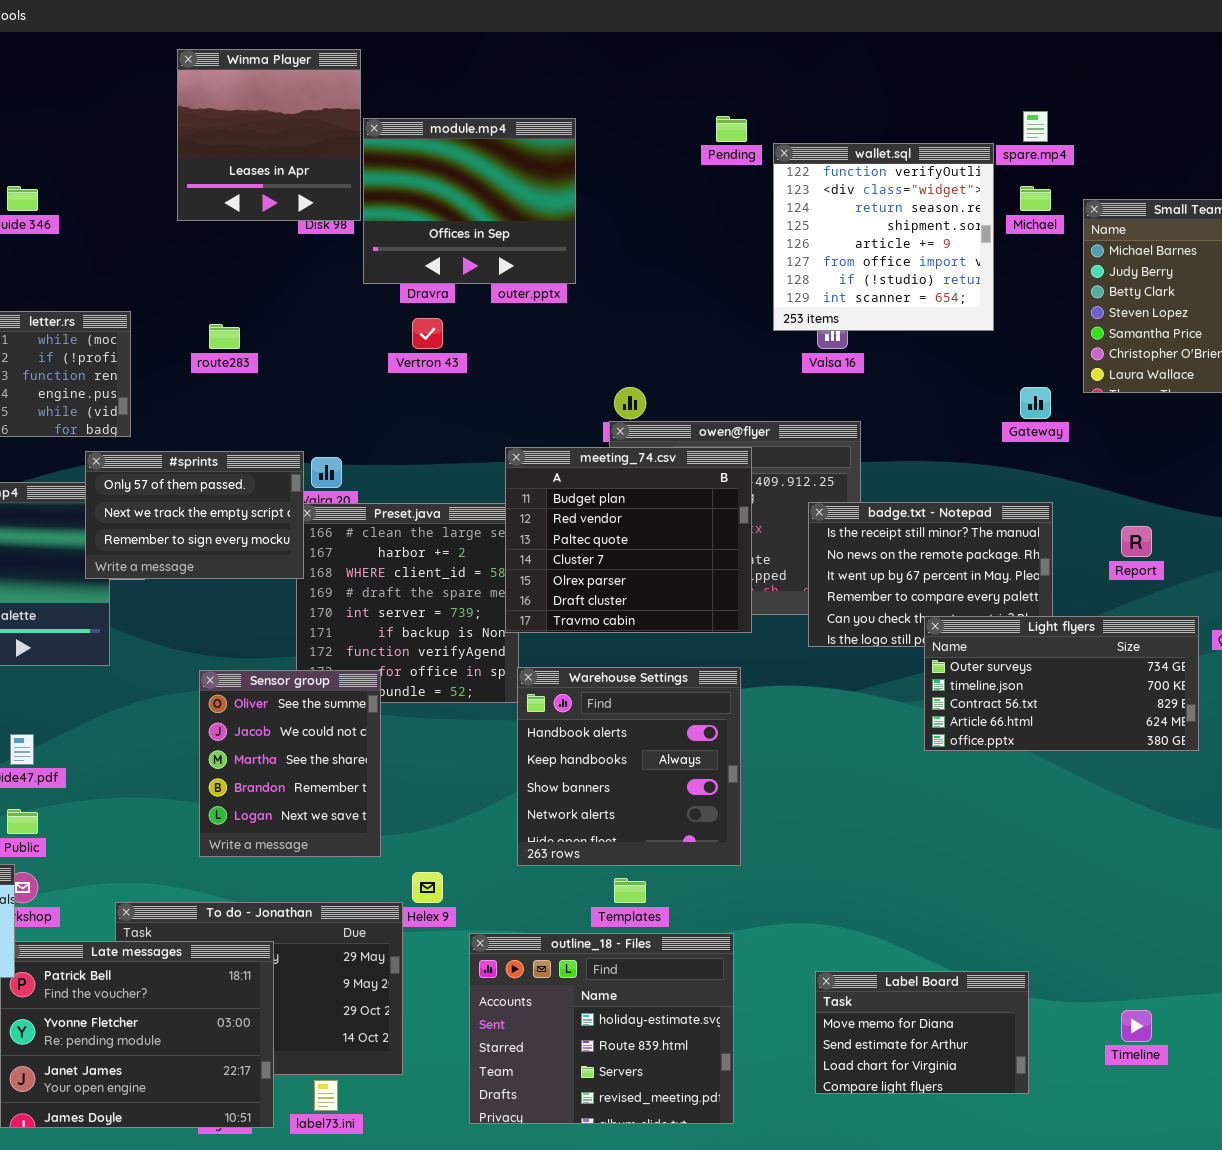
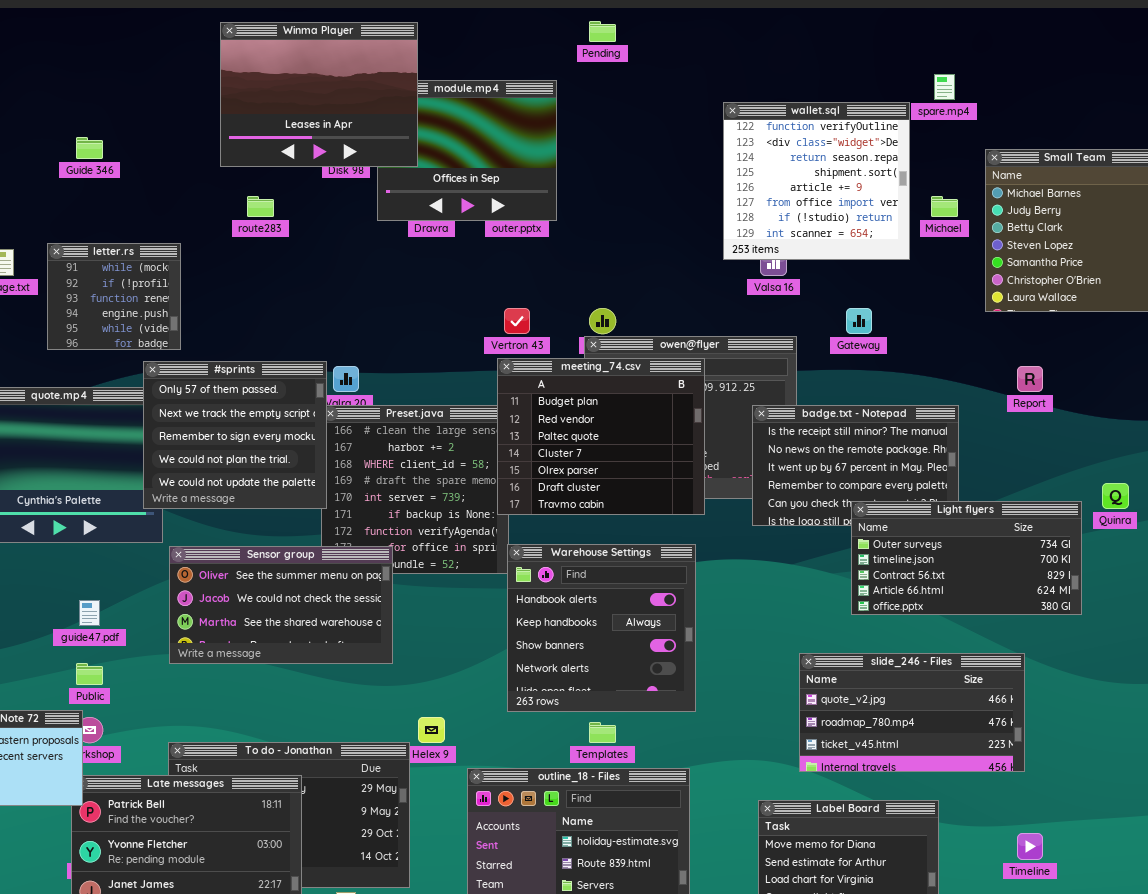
Winma Player: [177,49,361,221] -> [220,22,418,167], resized
Pending: [716,116,747,142] -> [589,21,616,42], moved
Michael: [1020,186,1051,211] -> [931,196,958,217], moved
Vertron 43: [412,318,443,349] -> [504,308,530,334], moved
route283: [209,324,240,349] -> [247,196,274,217], moved
Gateway: [1020,387,1051,419] -> [846,308,872,334], moved
#sprints: [85,451,304,579] -> [143,361,327,509], resized
Report: [1121,526,1152,557] -> [1017,366,1043,392], moved
Sensor group: [199,670,381,857] -> [169,546,393,664], resized
slide_246 - Files: none -> [799,653,1025,772], opened

